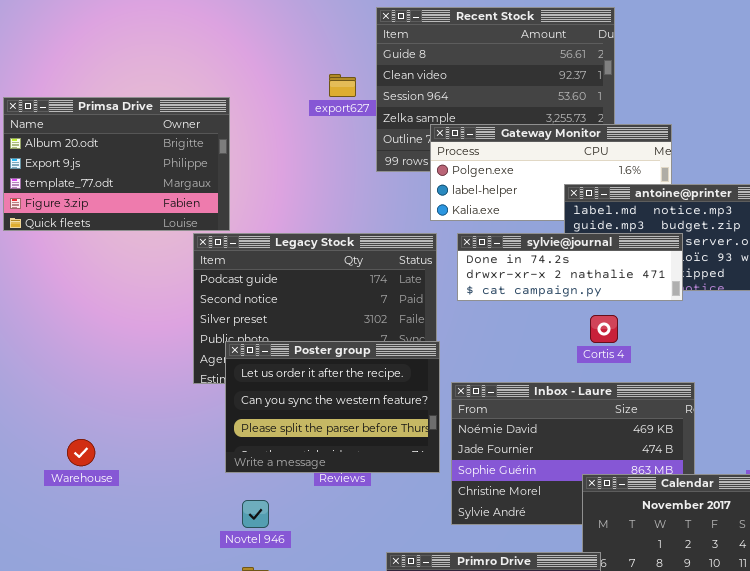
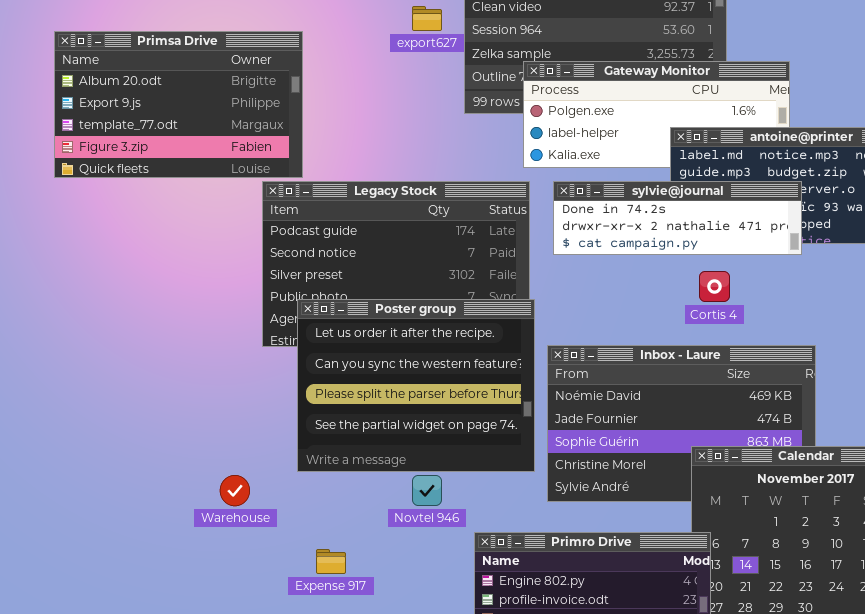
Poster group: [225,341,440,473] -> [297,299,535,472], resized
Warehouse: [67,439,95,466] -> [220,475,250,506], moved
Novtel 946: [242,500,269,528] -> [412,475,442,506], moved

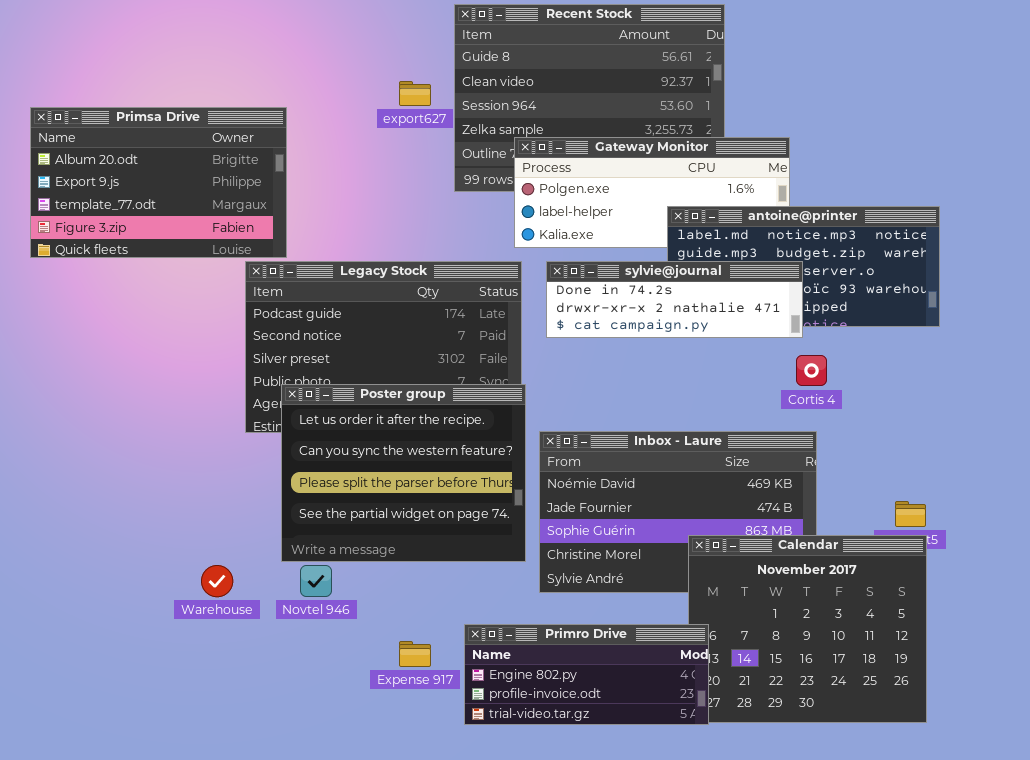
Cortis 4: [699,271,730,302] -> [796,355,827,386], moved
Novtel 946: [412,475,442,506] -> [300,565,332,597], moved
Expense 917: [316,549,346,574] -> [399,641,431,667], moved

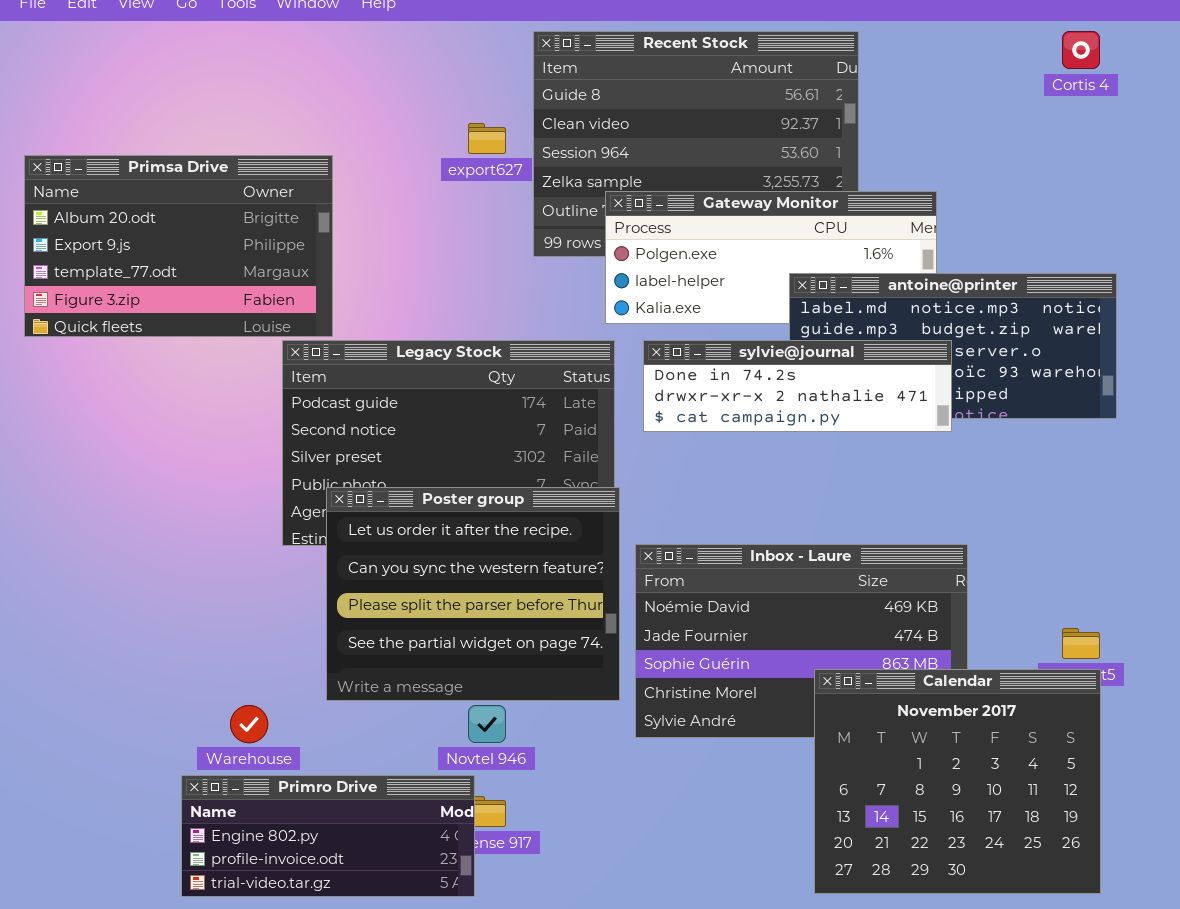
Cortis 4: [796,355,827,386] -> [1062,31,1100,69], moved
Novtel 946: [300,565,332,597] -> [468,705,506,743], moved
Primro Drive: [464,624,709,725] -> [181,775,475,897], moved

